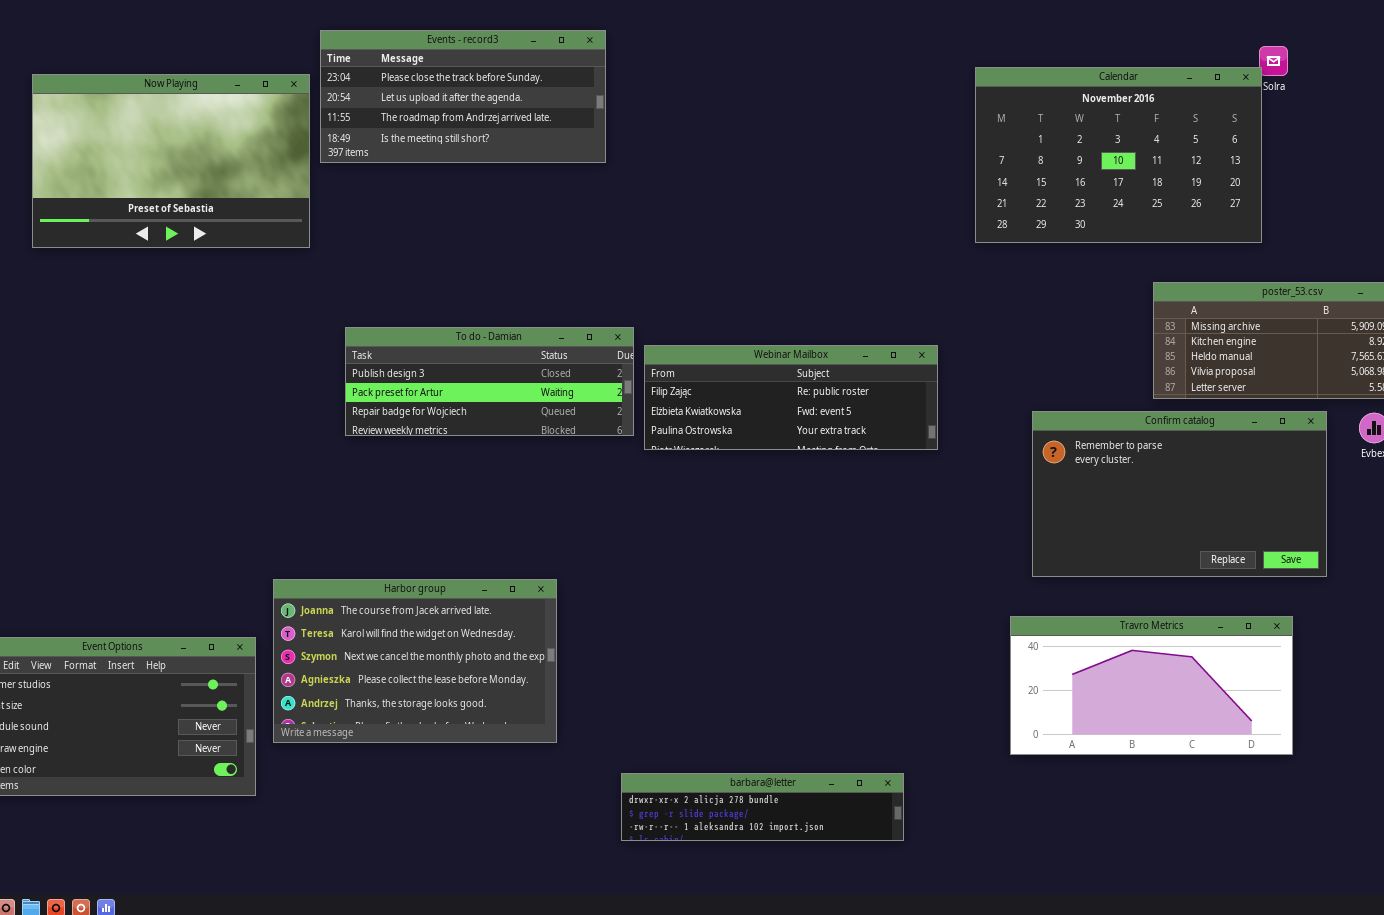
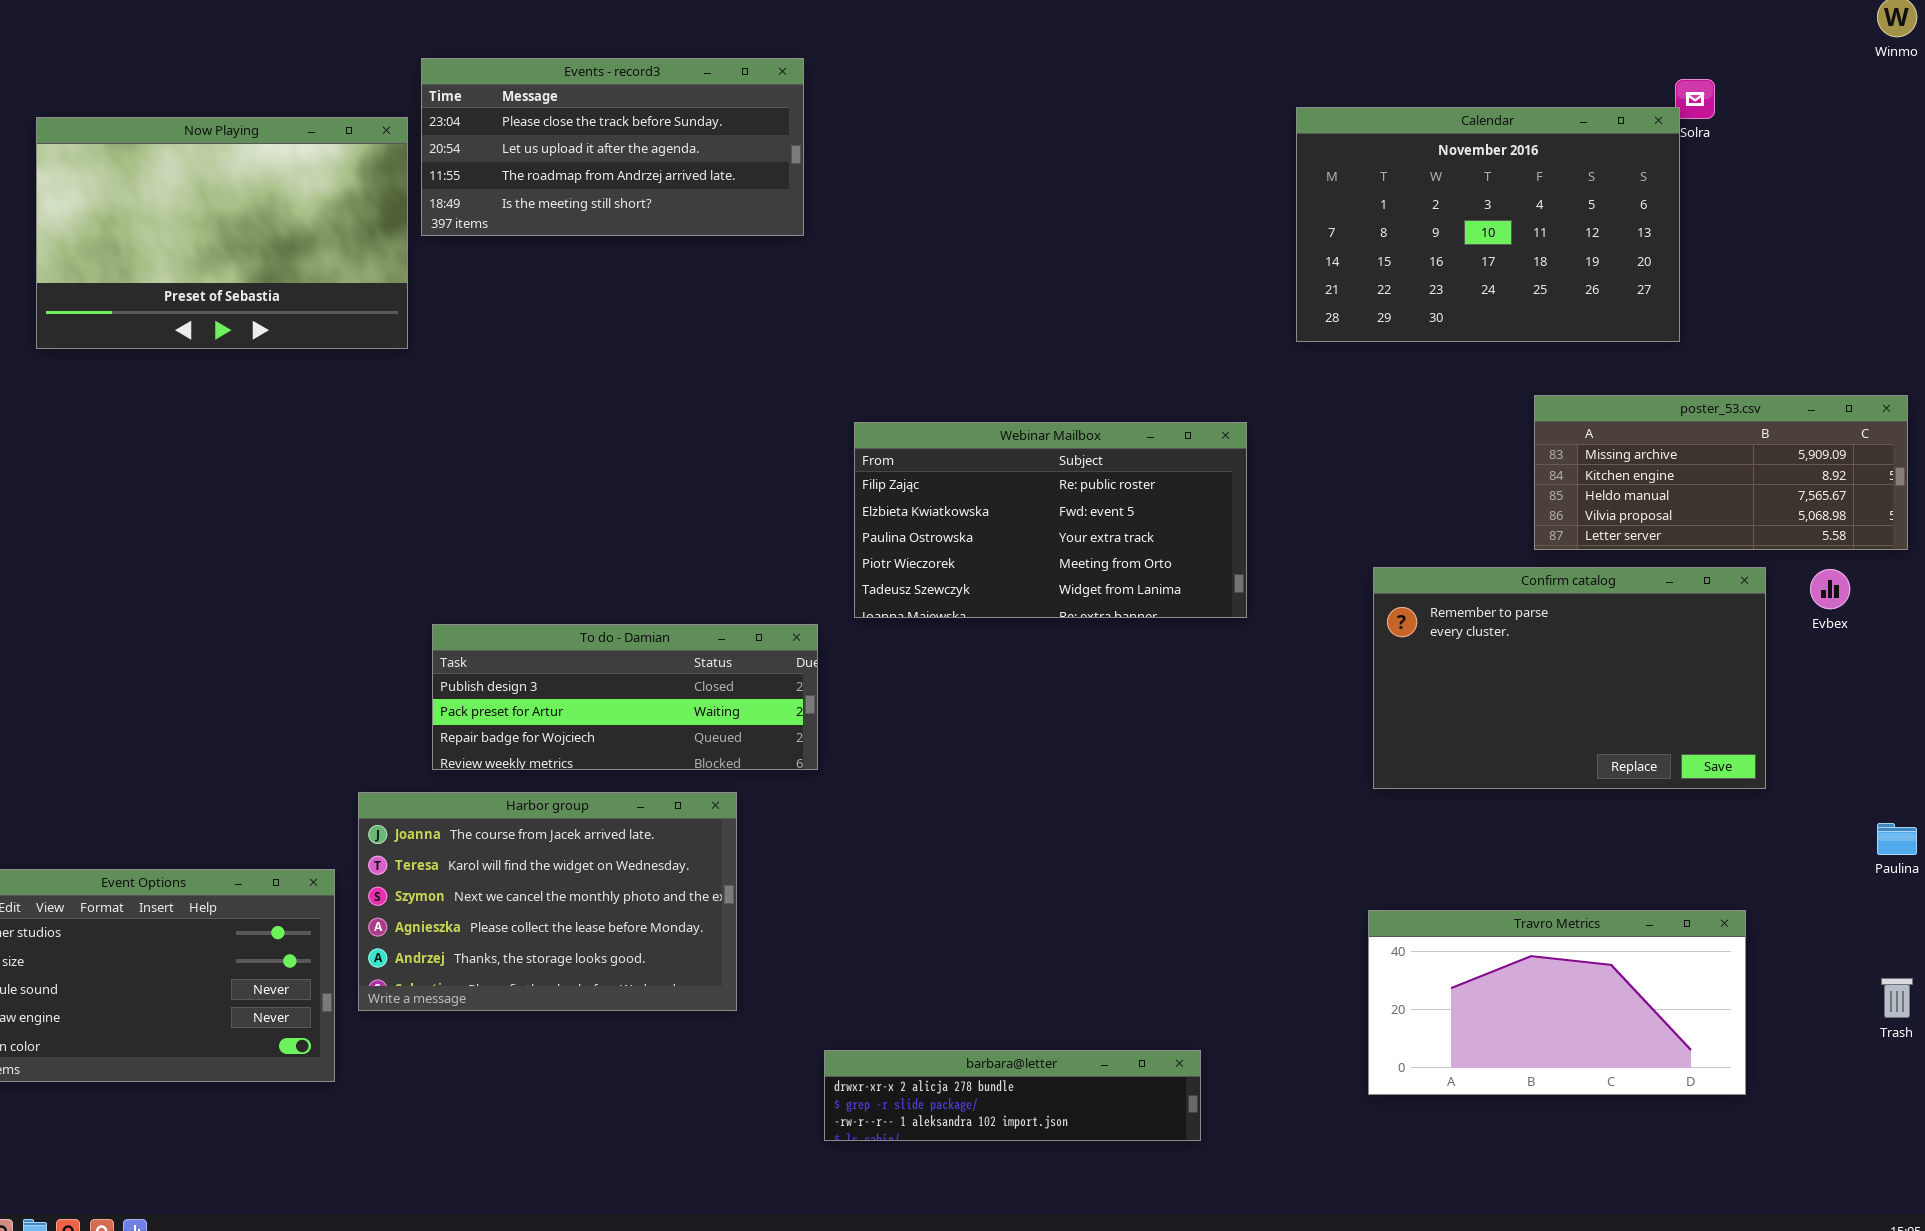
To do - Damian: [345,327,634,436] -> [432,624,818,770], moved
Webinar Mailbox: [644,345,938,450] -> [854,422,1247,618], resized
Travro Metrics: [1010,616,1293,755] -> [1368,910,1746,1095], moved

